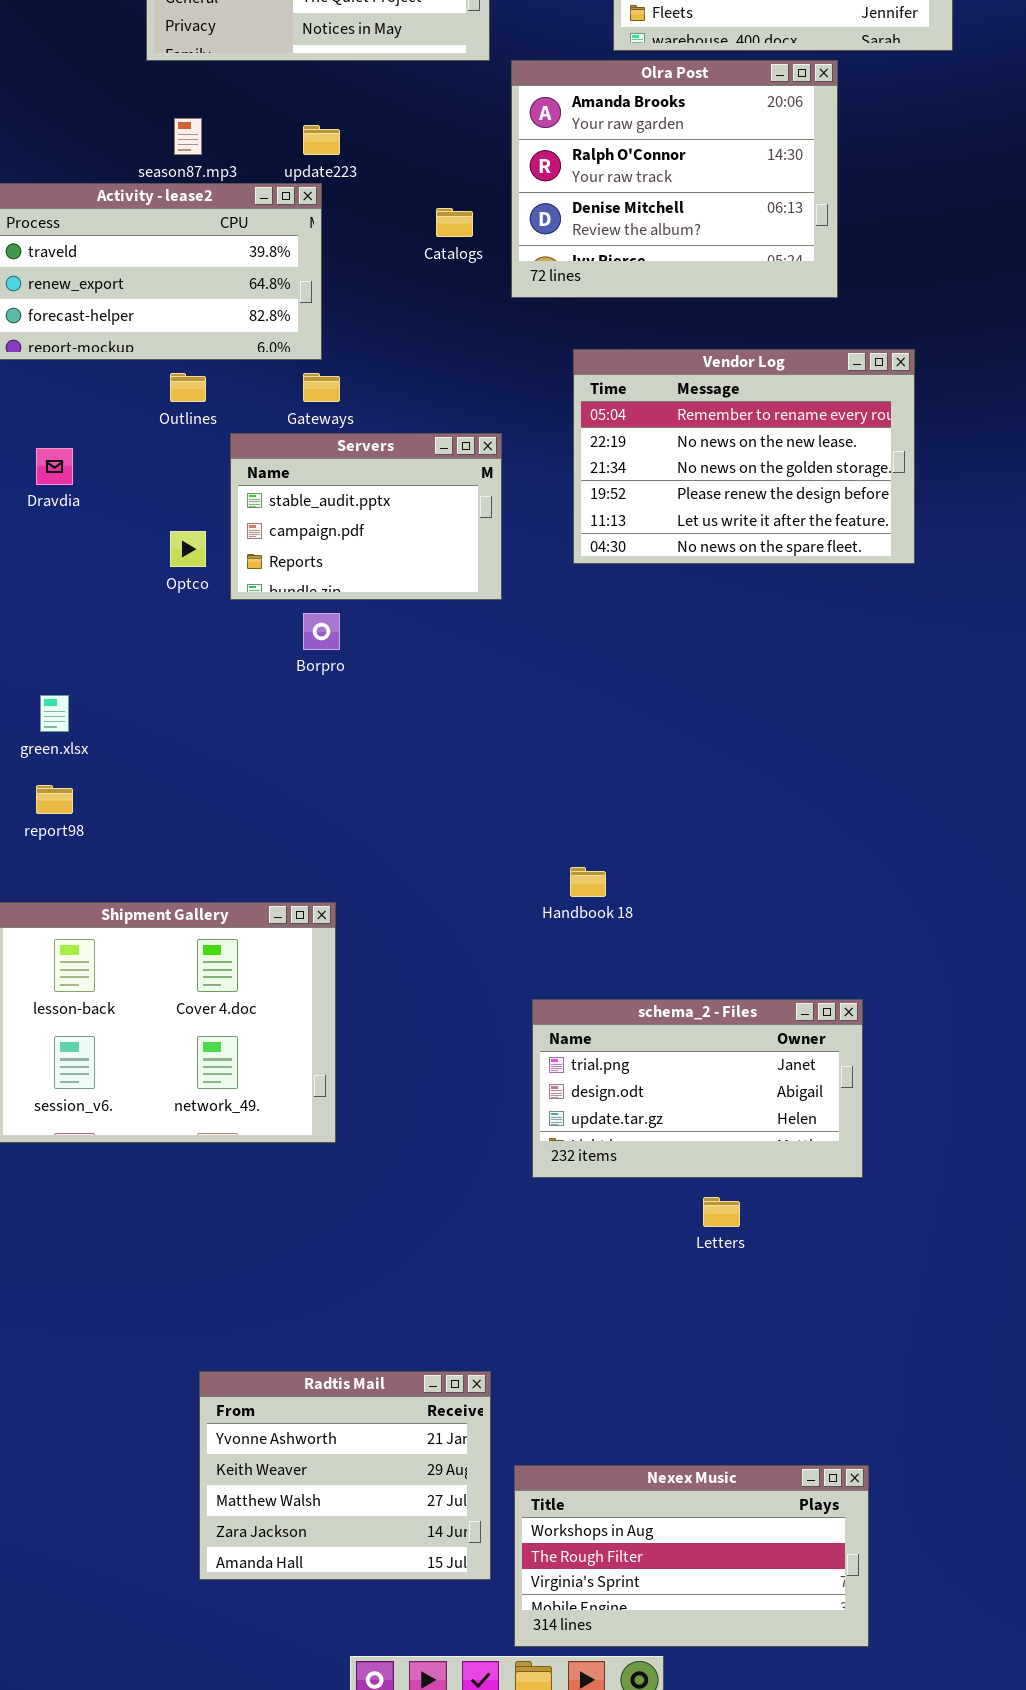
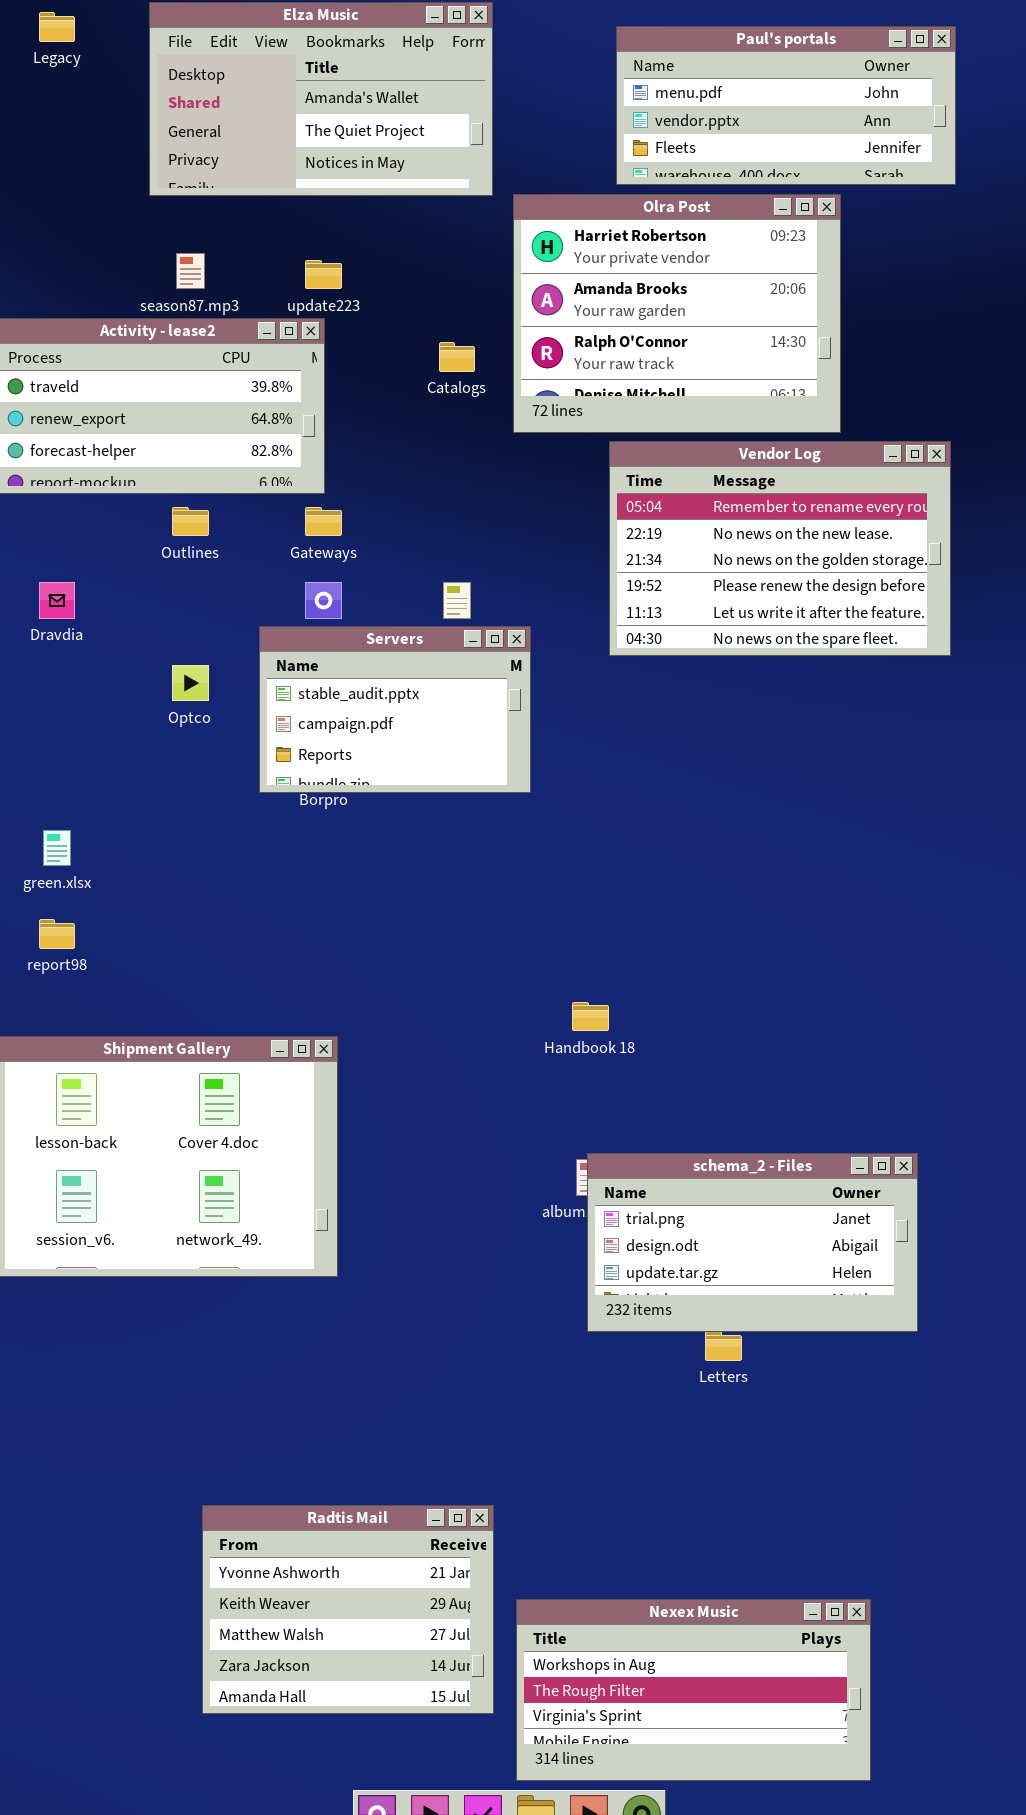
Olra Post: [511,60,838,298] -> [513,194,841,433], scrolled up 1 row
Vendor Log: [573,349,915,564] -> [609,441,951,656], moved
Servers: [230,433,502,600] -> [259,626,531,793], moved
schema_2 - Files: [532,999,863,1178] -> [587,1153,918,1332], moved

